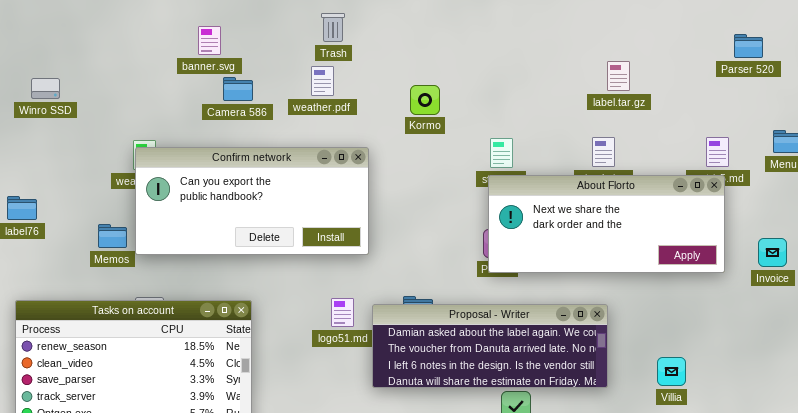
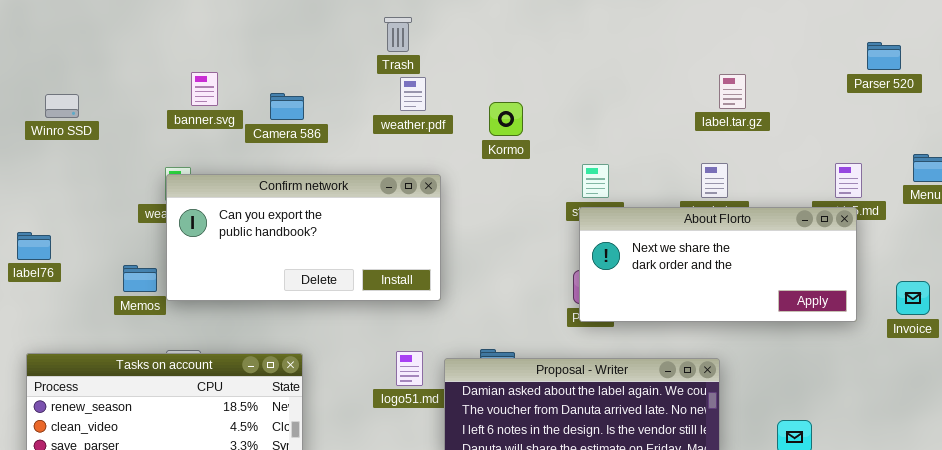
banner.svg: [198,26,221,55] -> [191,72,218,106], moved
weather.pdf: [311,66,334,96] -> [400,77,426,111], moved

